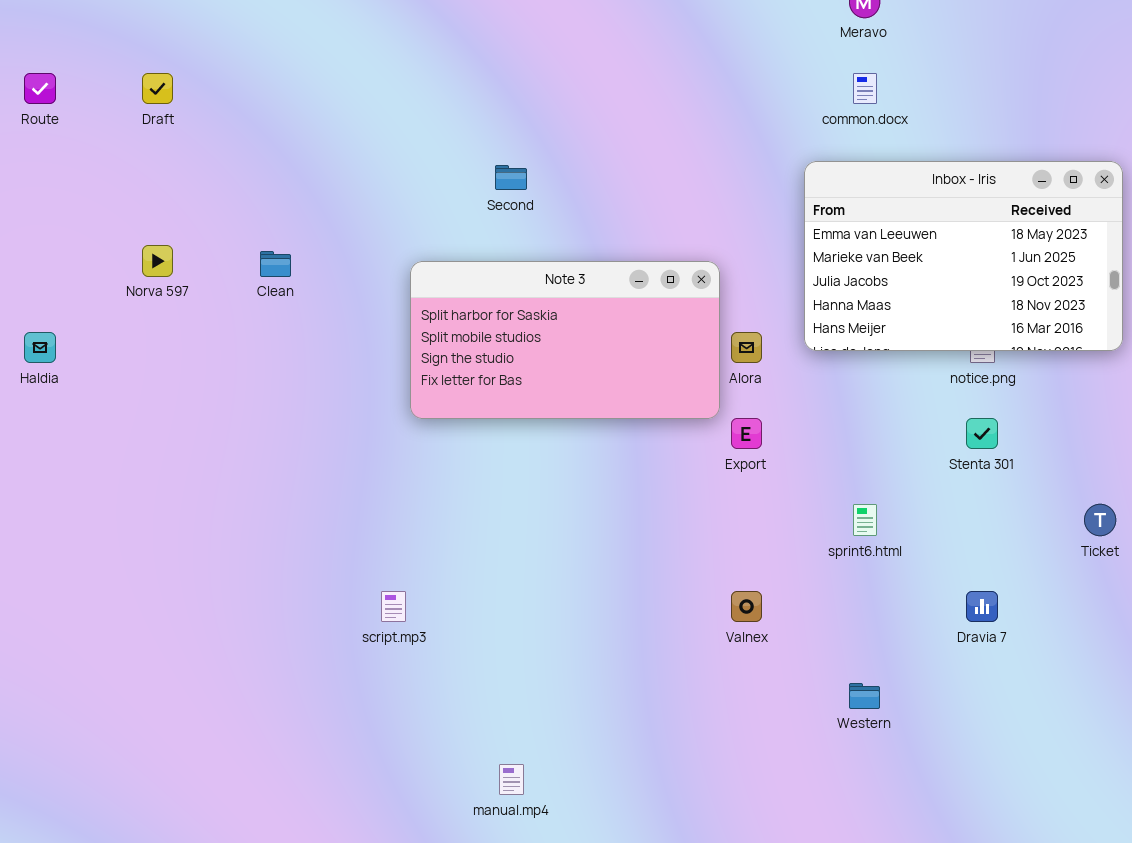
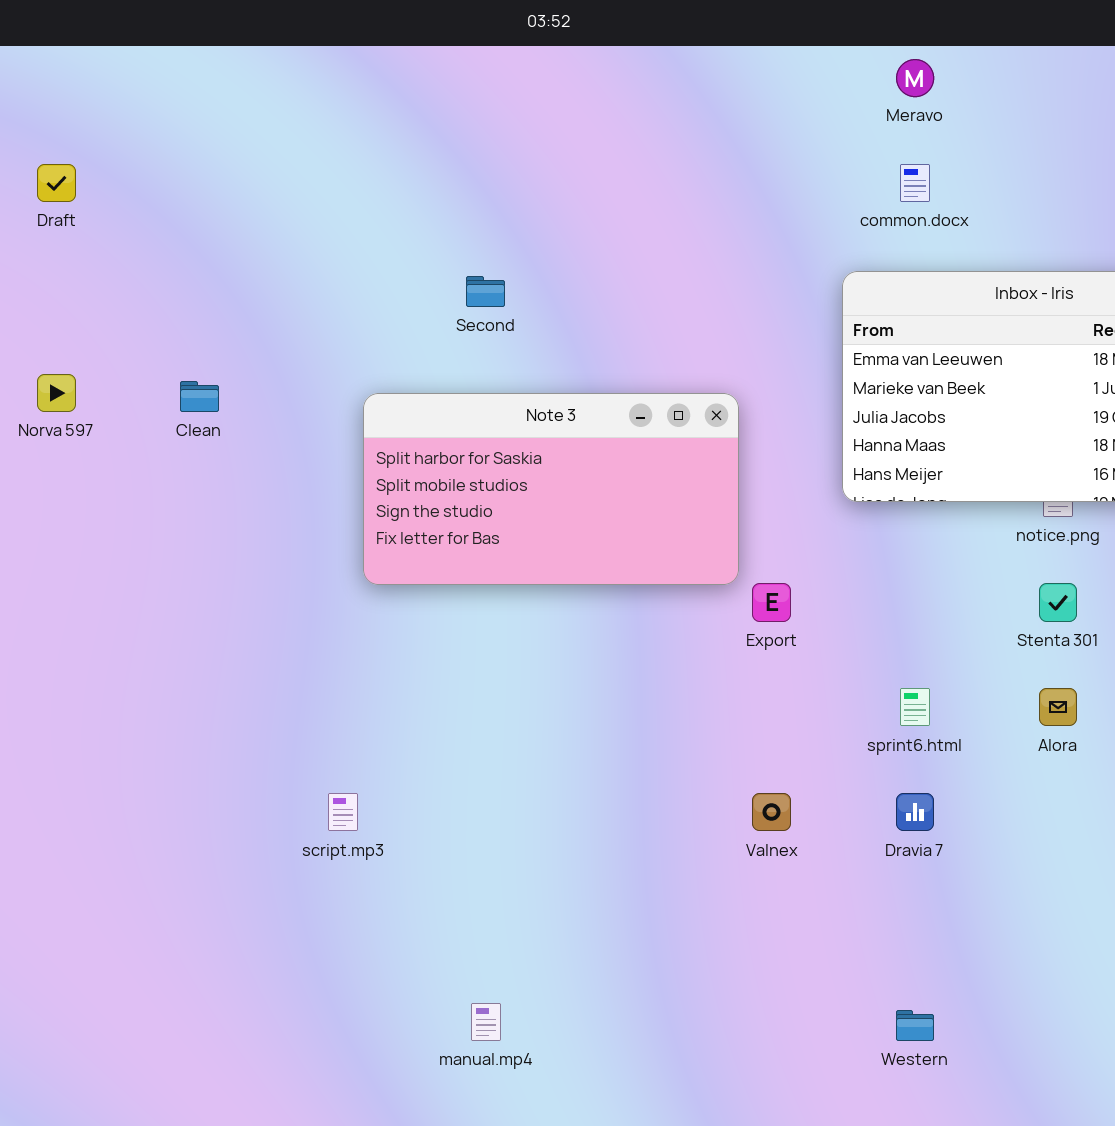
Alora: [731,332,762,363] -> [1039,688,1077,726], moved
Dravia 7: [966,591,998,622] -> [896,793,934,831], moved
Western: [849,683,880,709] -> [896,1010,934,1041], moved

